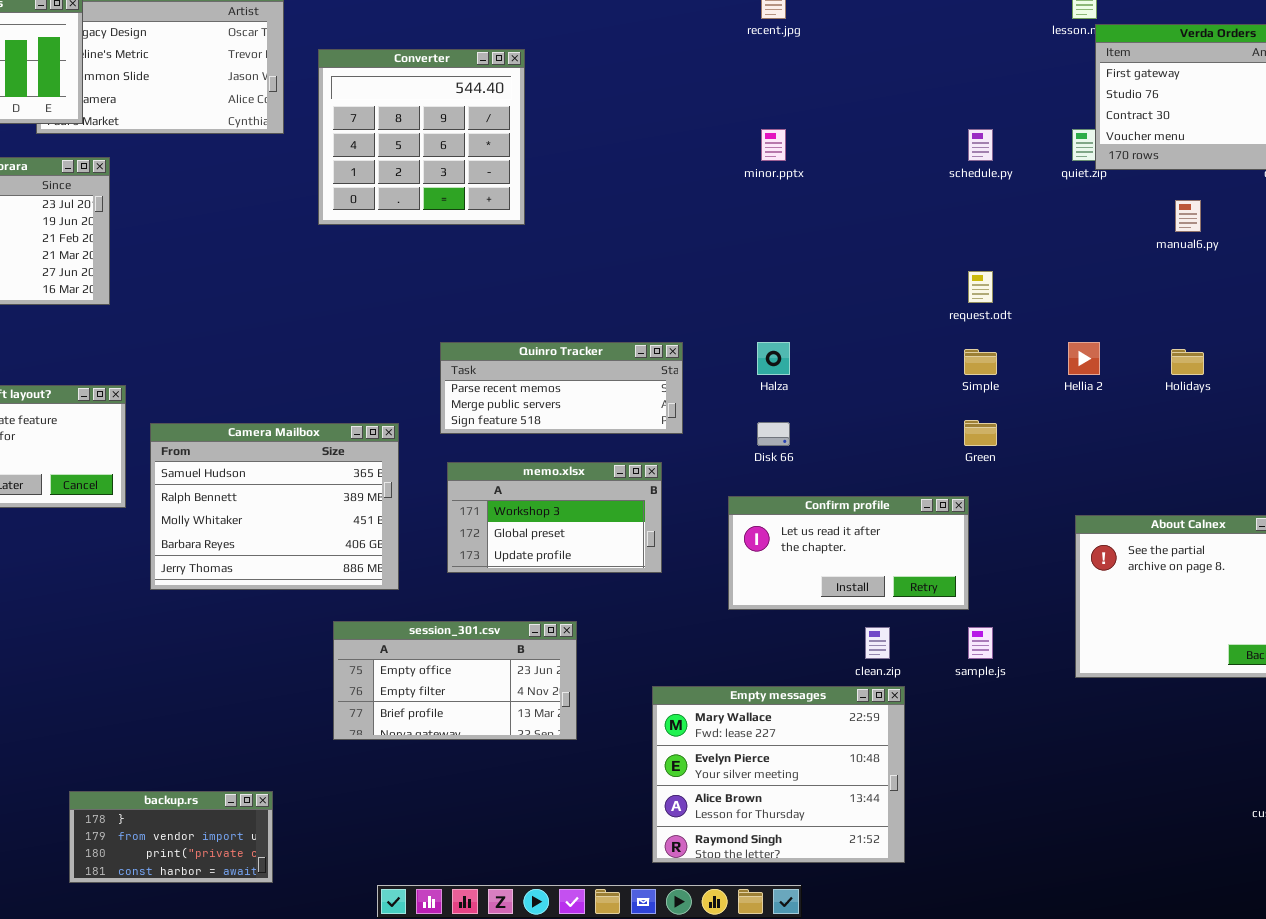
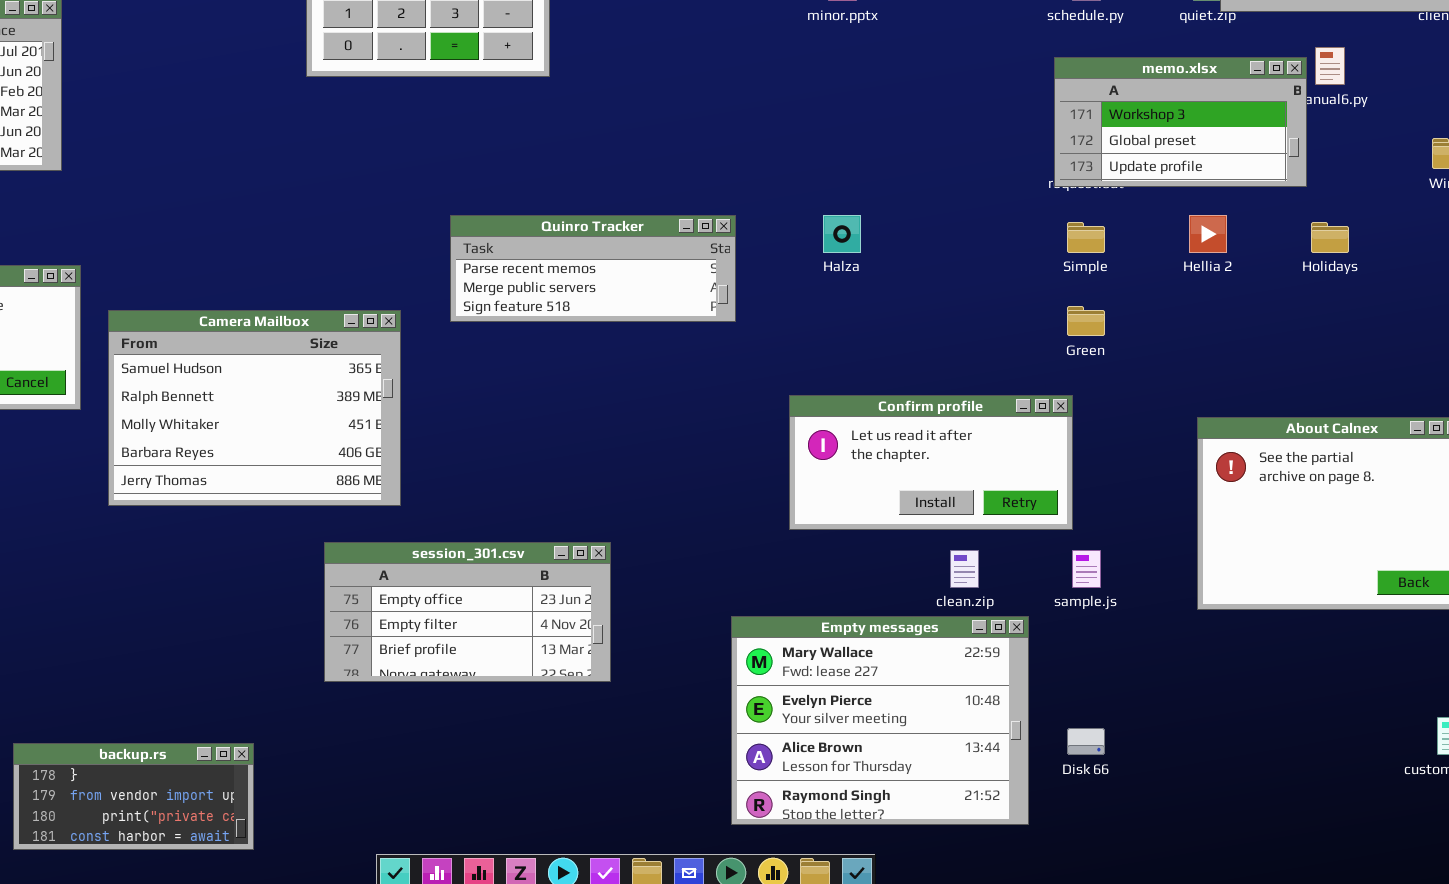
Disk 66: [757,422,790,446] -> [1067,728,1105,755], moved
memo.xlsx: [447,462,662,573] -> [1054,57,1307,187], moved
Empty messages: [652,686,905,863] -> [731,616,1029,825], moved

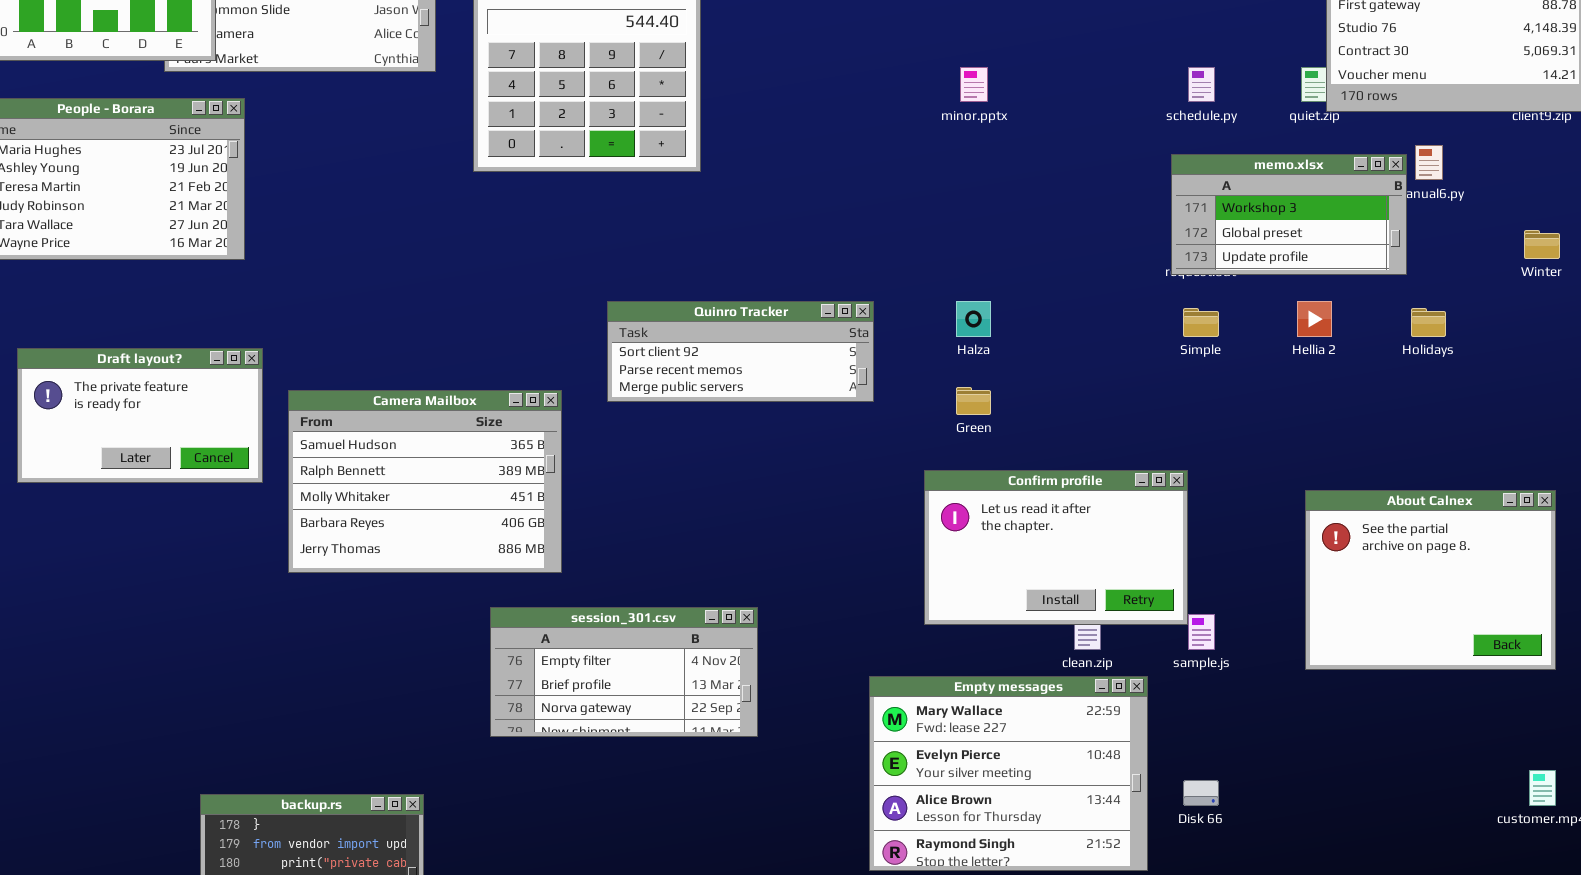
Quinro Tracker: [450,215,736,322] -> [607,301,874,402], scrolled up 1 row
Green: [1067,306,1105,336] -> [956,387,991,415], moved
Confirm profile: [789,395,1073,530] -> [924,470,1188,625], resized
session_301.csv: [324,542,611,682] -> [490,607,758,737], scrolled down 1 row

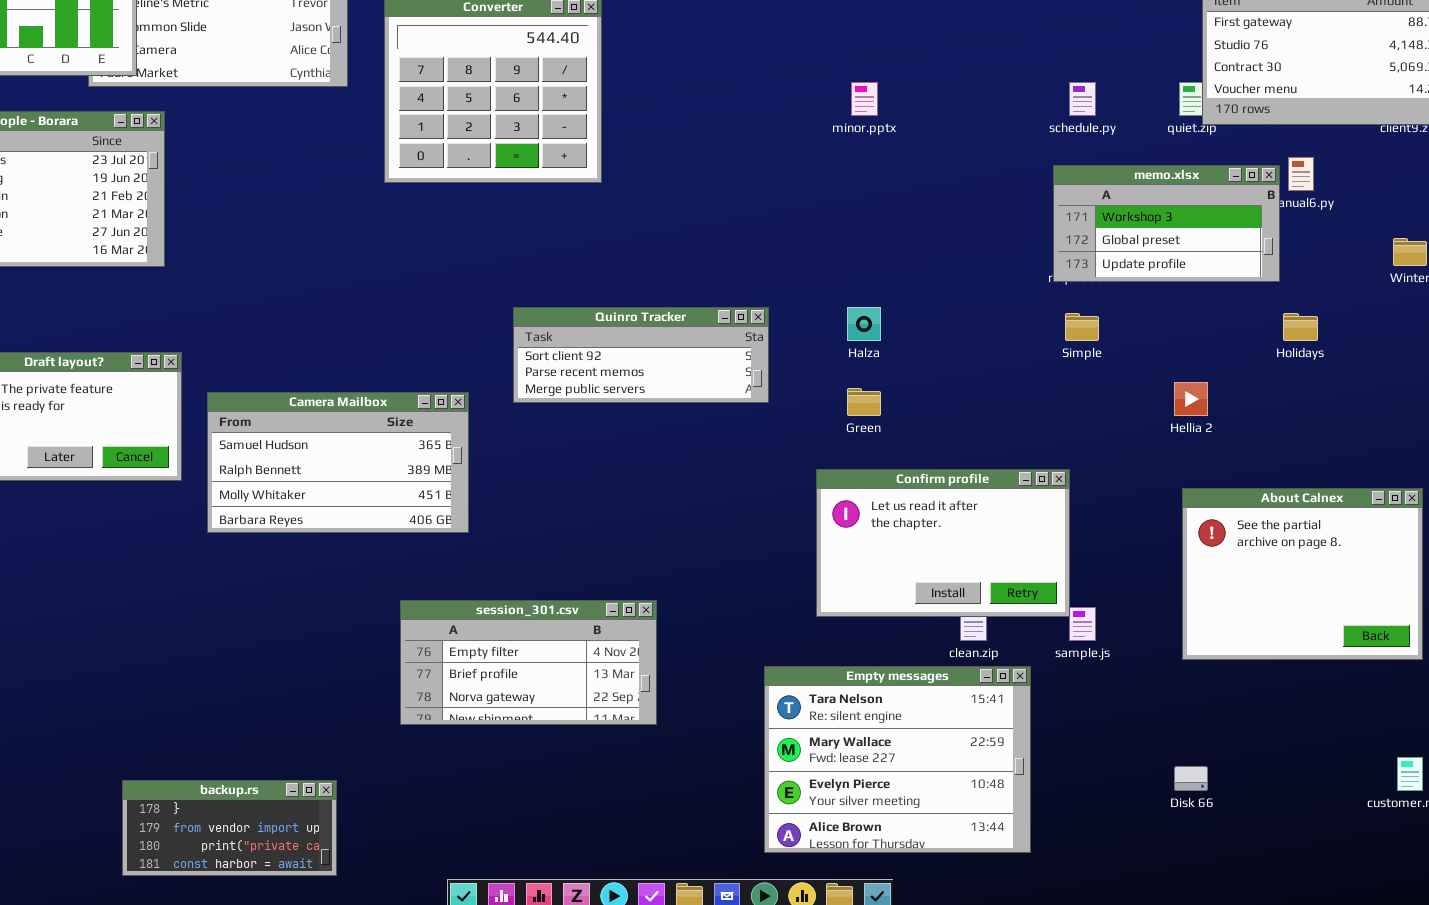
Hellia 2: [1297,301,1332,337] -> [1174,382,1208,416], moved
Camera Mailbox: [288,390,562,573] -> [207,392,469,533], resized
Empty messages: [869,676,1148,871] -> [764,666,1031,853], scrolled up 1 row
Disk 66: [1183,780,1219,806] -> [1174,766,1208,791], moved

